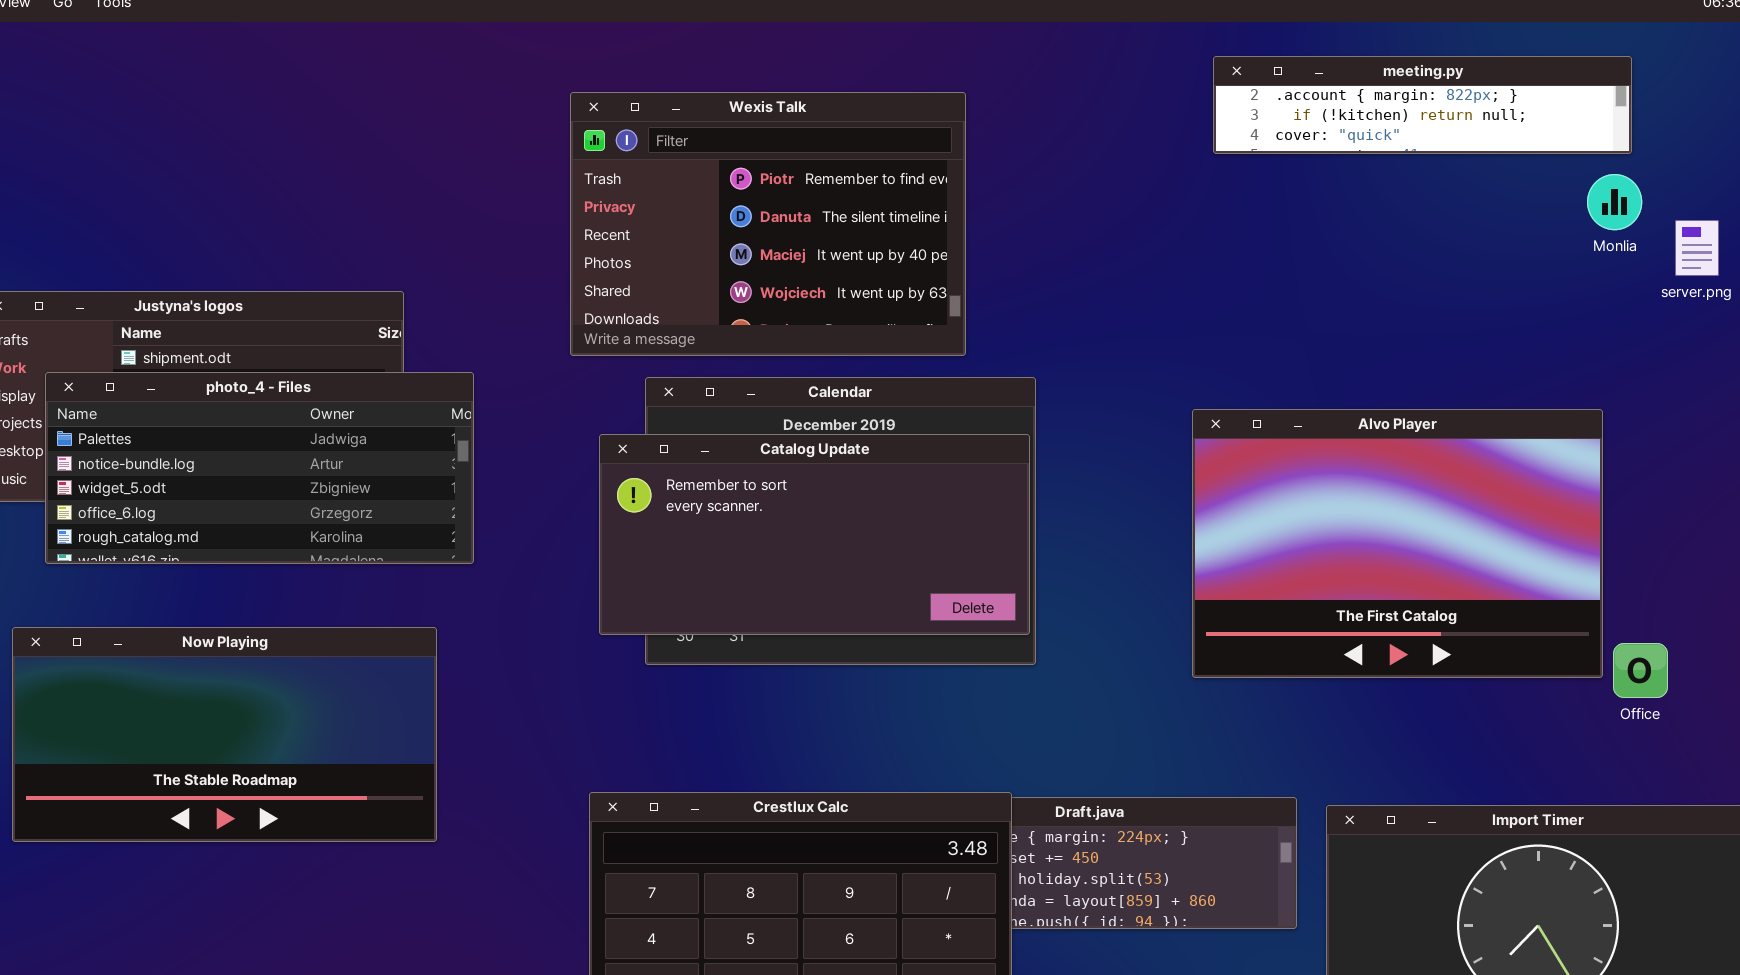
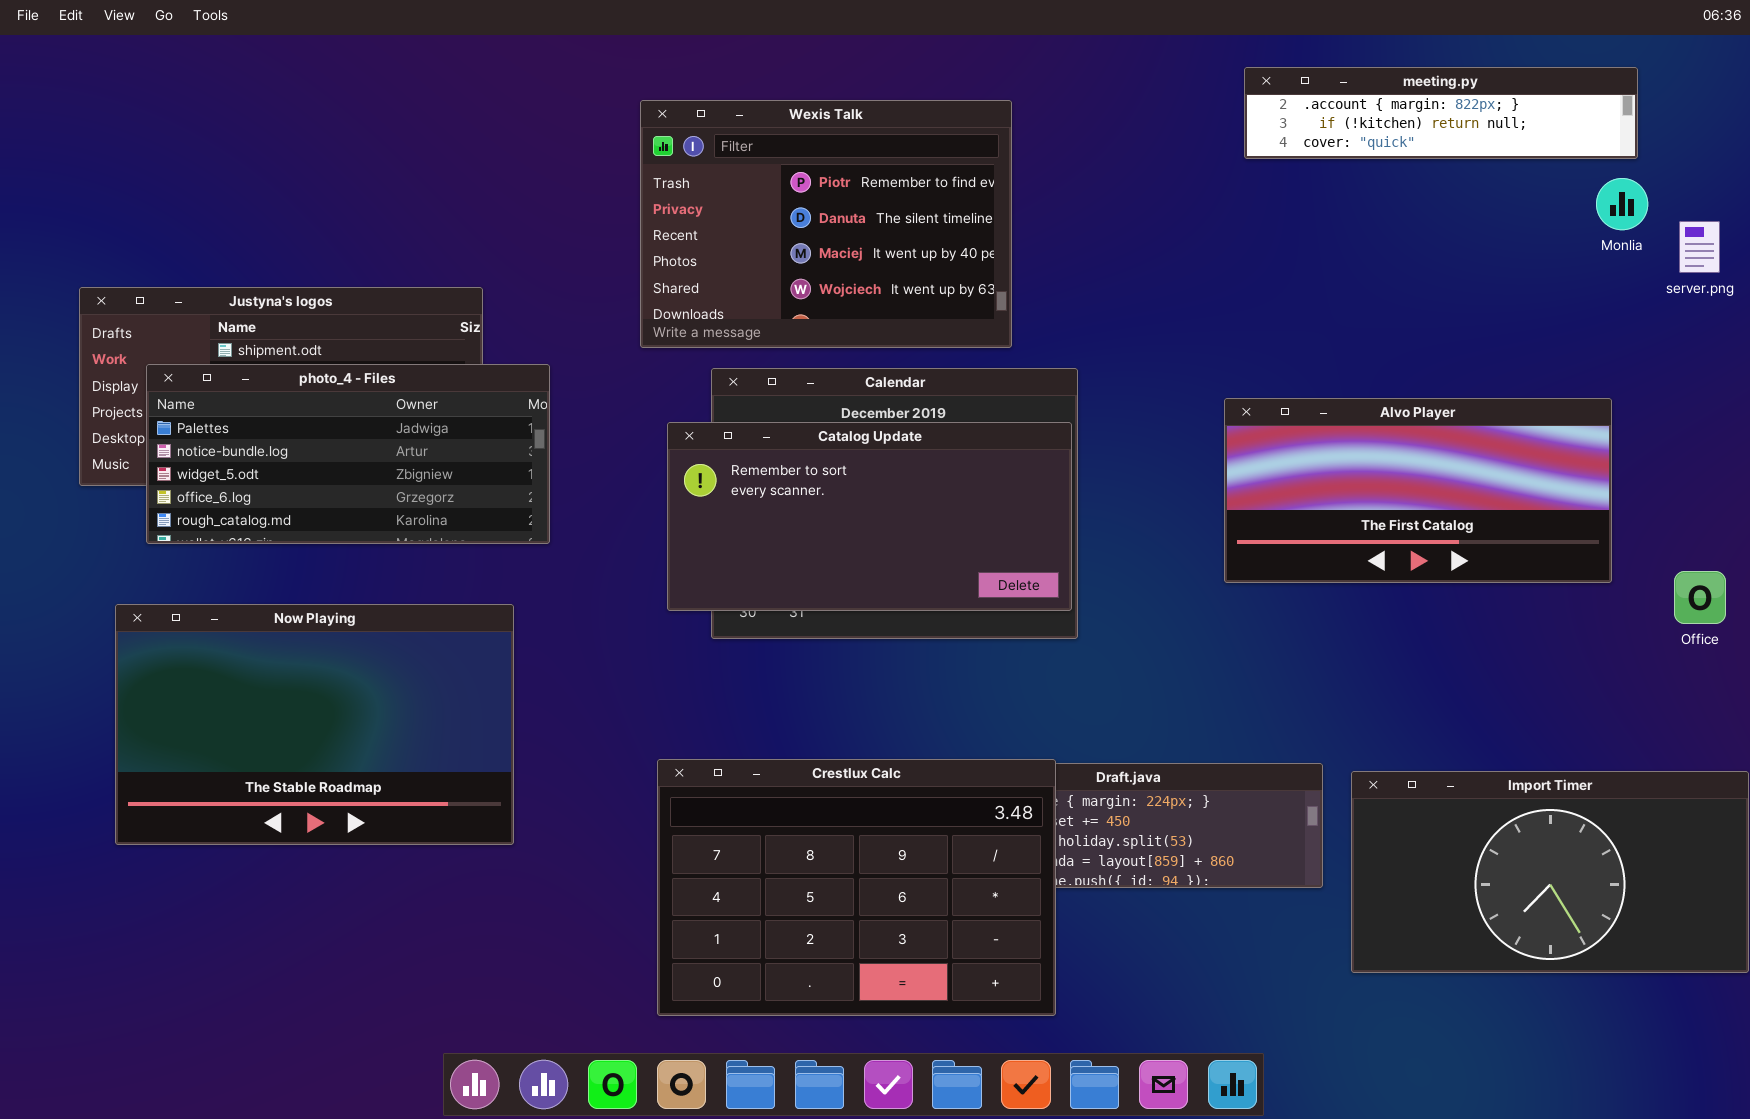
Alvo Player: [1192,409,1603,678] -> [1224,398,1612,583], resized
Now Playing: [12,627,437,842] -> [115,604,514,845], resized
Office: [1613,643,1668,698] -> [1674,571,1726,624], moved

